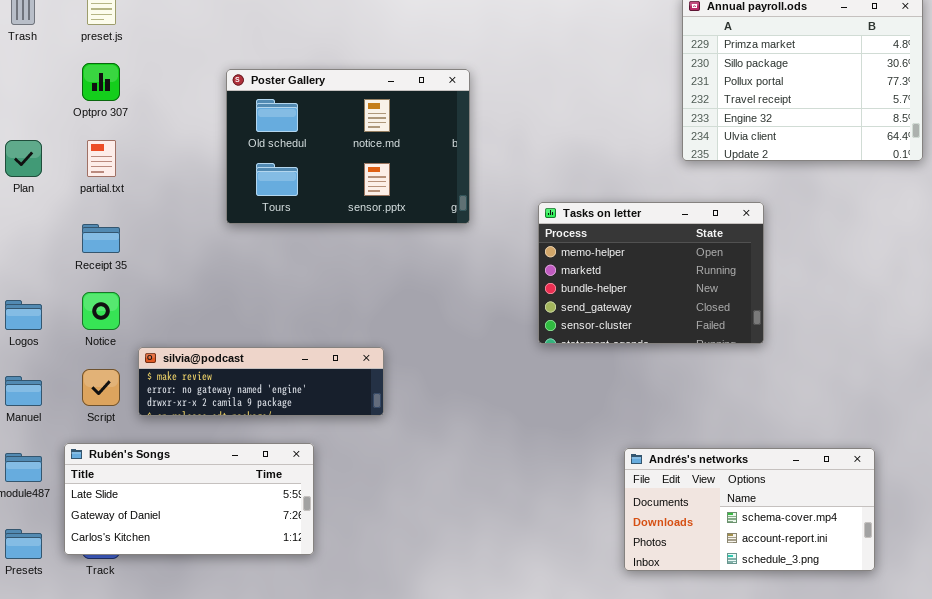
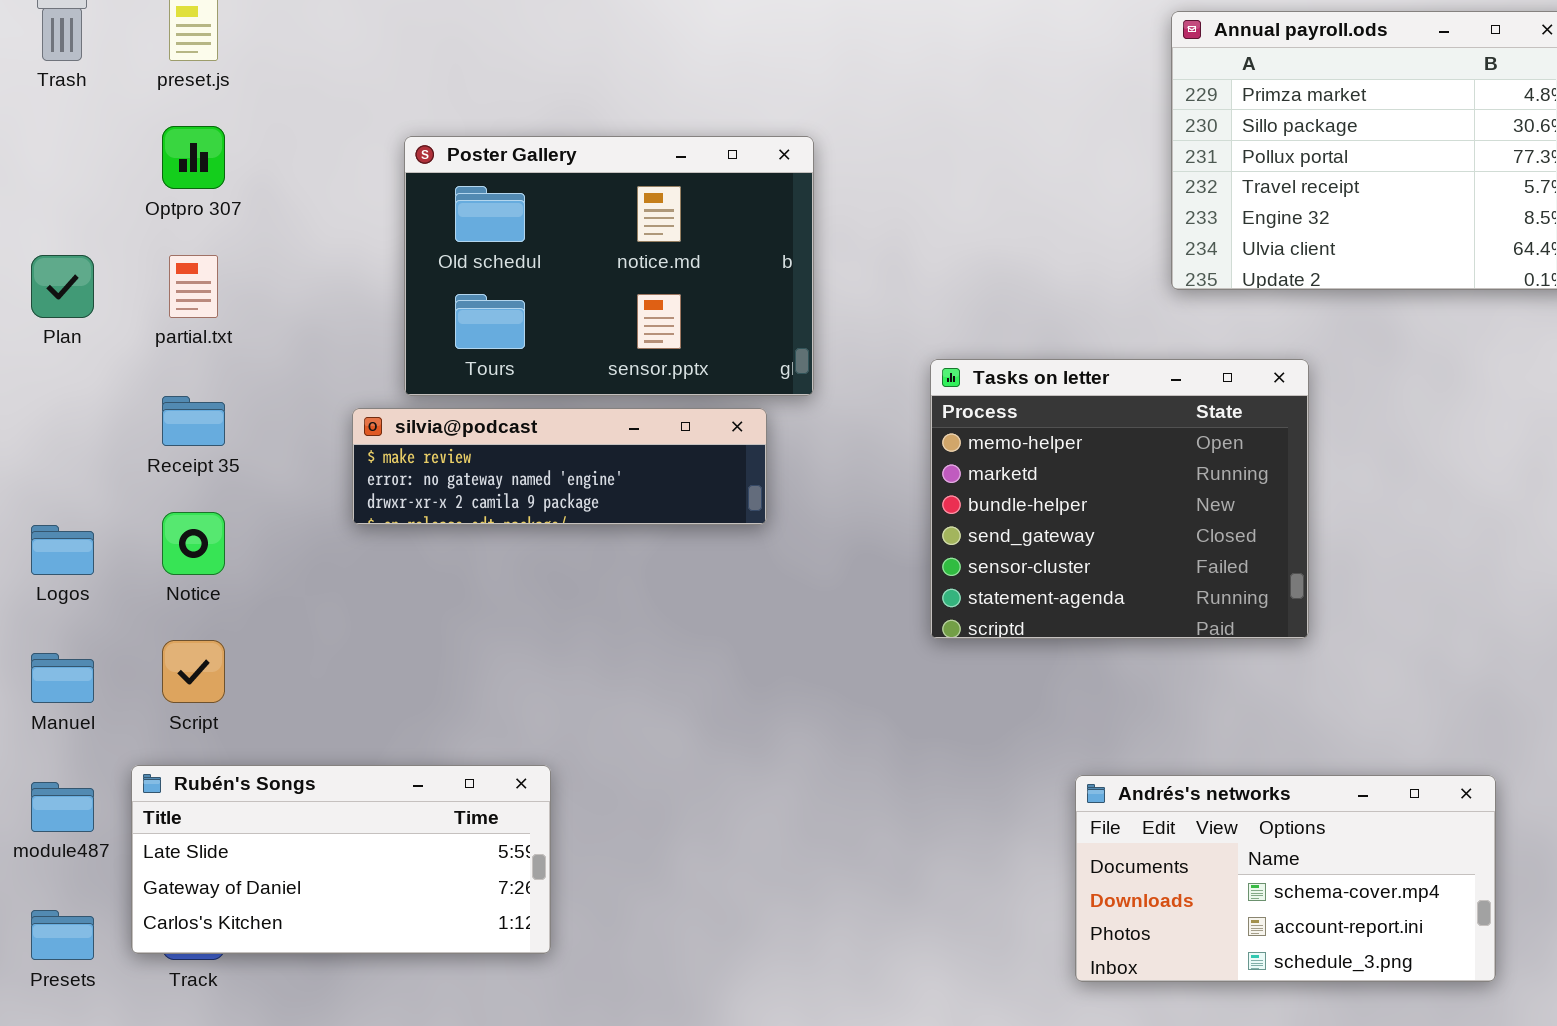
Tasks on letter: [538,202,764,344] -> [930,359,1309,639], resized
silvia@podcast: [138,347,384,416] -> [352,408,767,525], moved

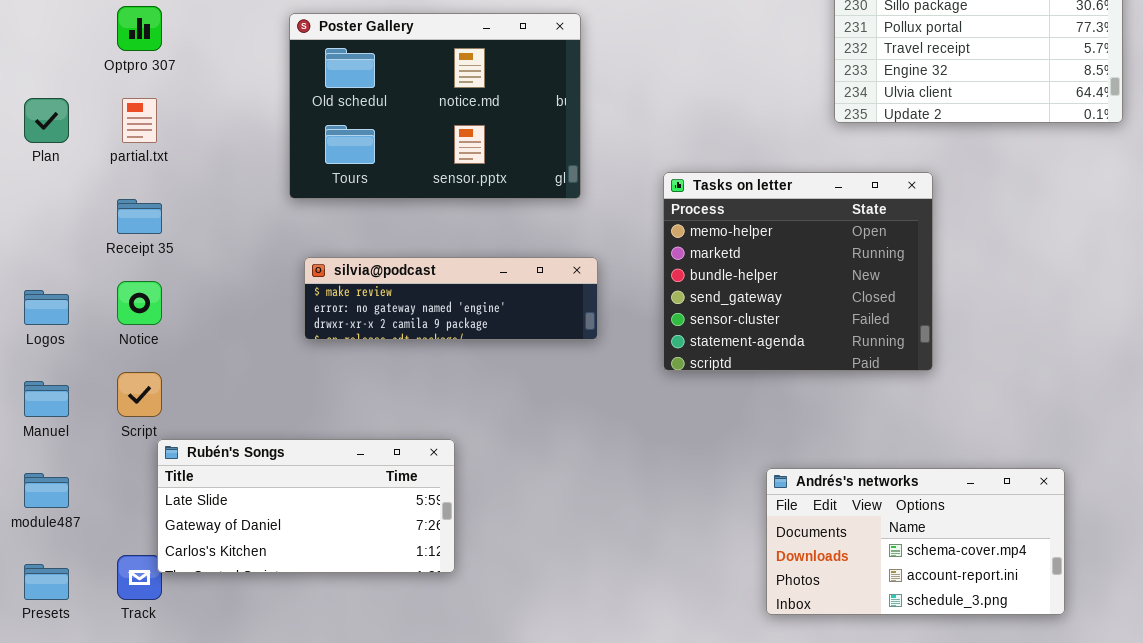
silvia@podcast: [352,408,767,525] -> [304,257,598,340], moved
Rubén's Songs: [131,765,551,954] -> [157,439,455,573], moved

